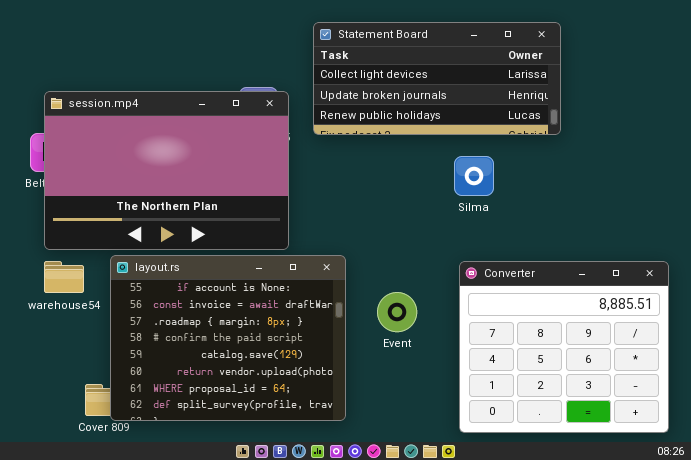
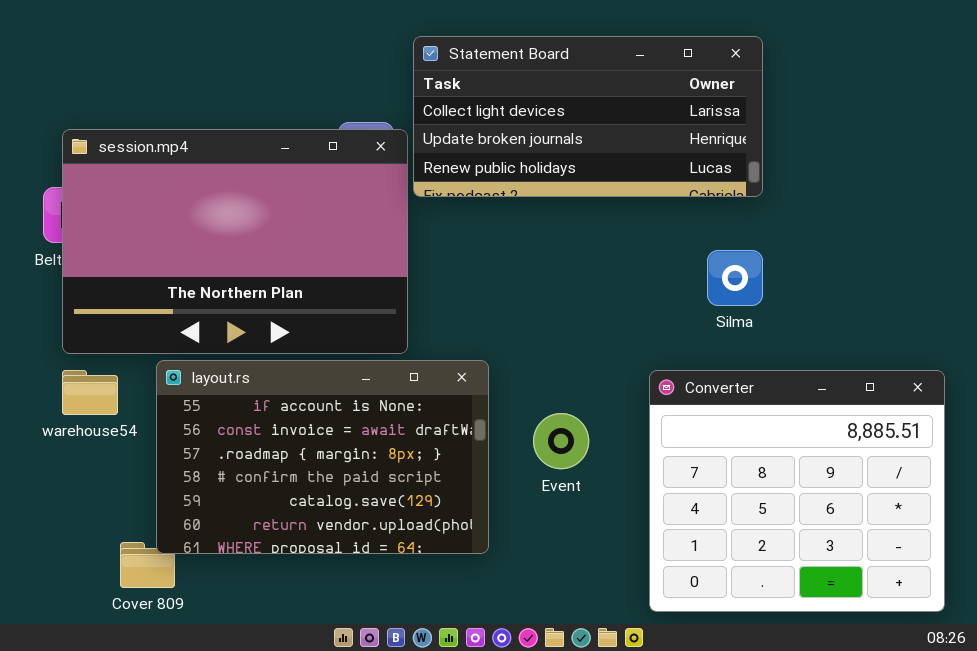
Statement Board: [313,22,561,135] -> [413,36,763,197], moved
Silma: [454,156,494,196] -> [707,250,763,306], moved
layout.rs: [110,255,346,421] -> [156,360,489,554], resized

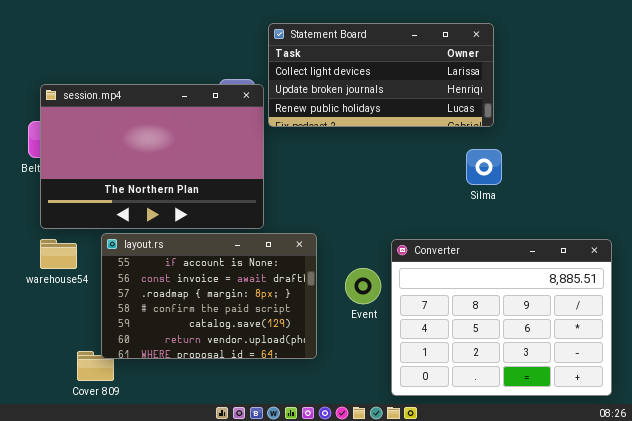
Silma: [707,250,763,306] -> [466,149,502,185], moved
Converter: [649,370,945,612] -> [391,239,612,396], resized

